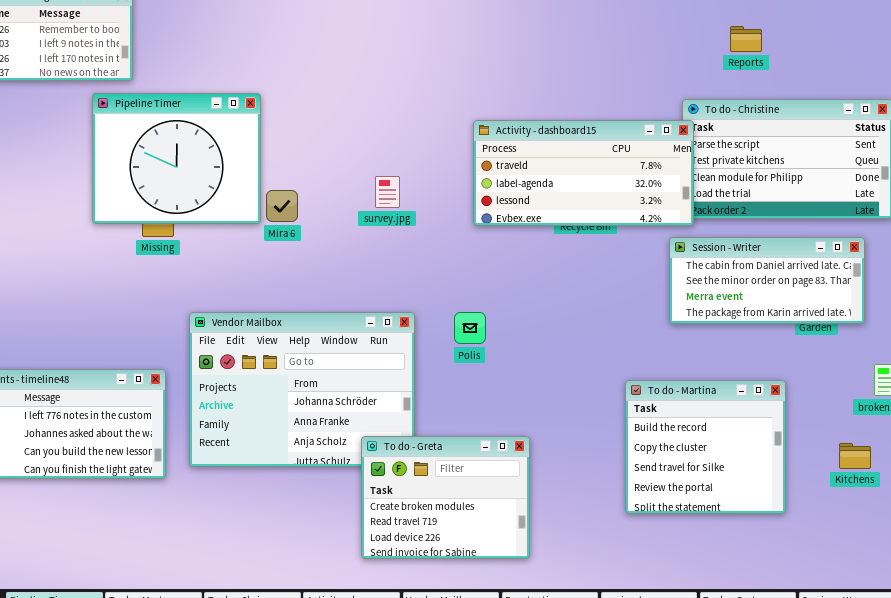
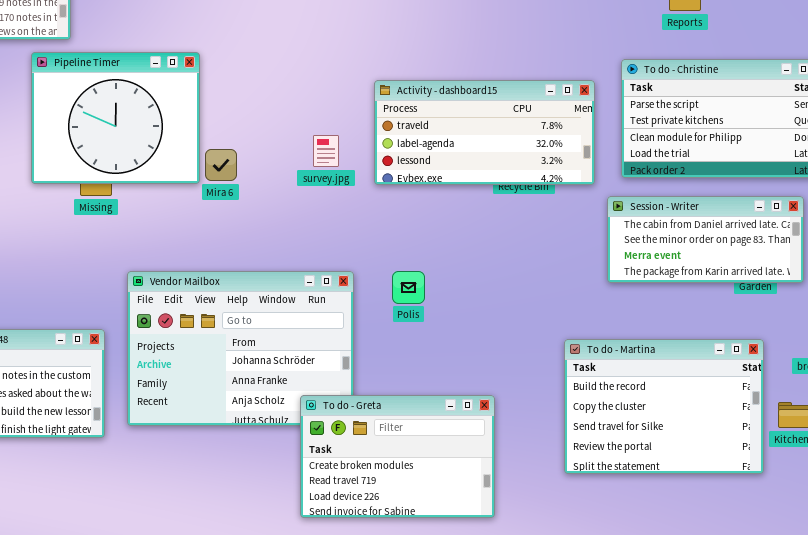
Activity - dashboard15: [473,120,694,226] -> [374,80,595,185], moved
To do - Martina: [625,380,786,514] -> [564,339,764,474], resized
To do - Greta: [361,436,530,559] -> [300,395,495,518], resized

